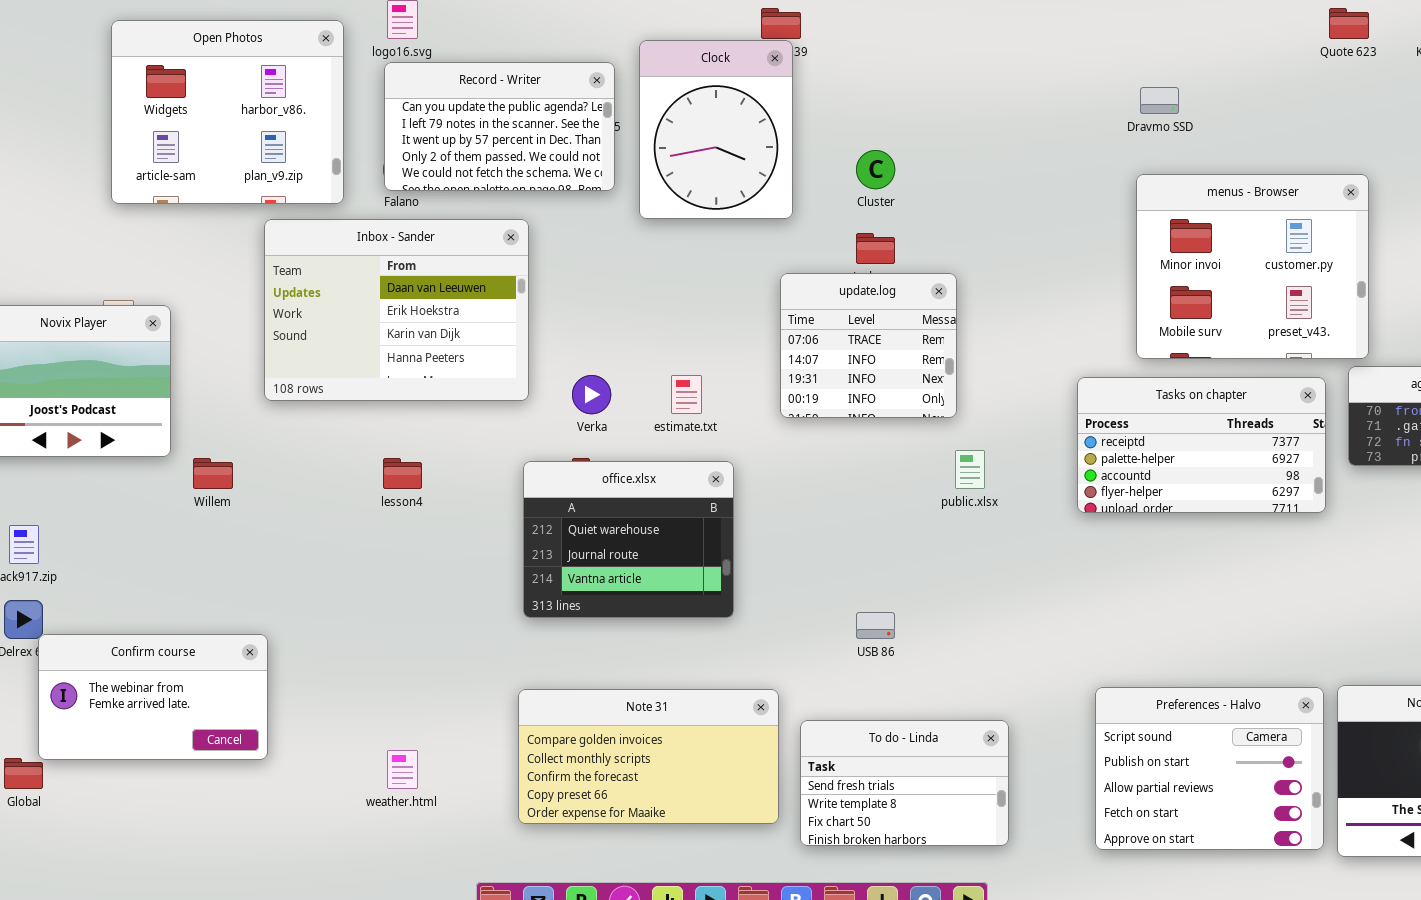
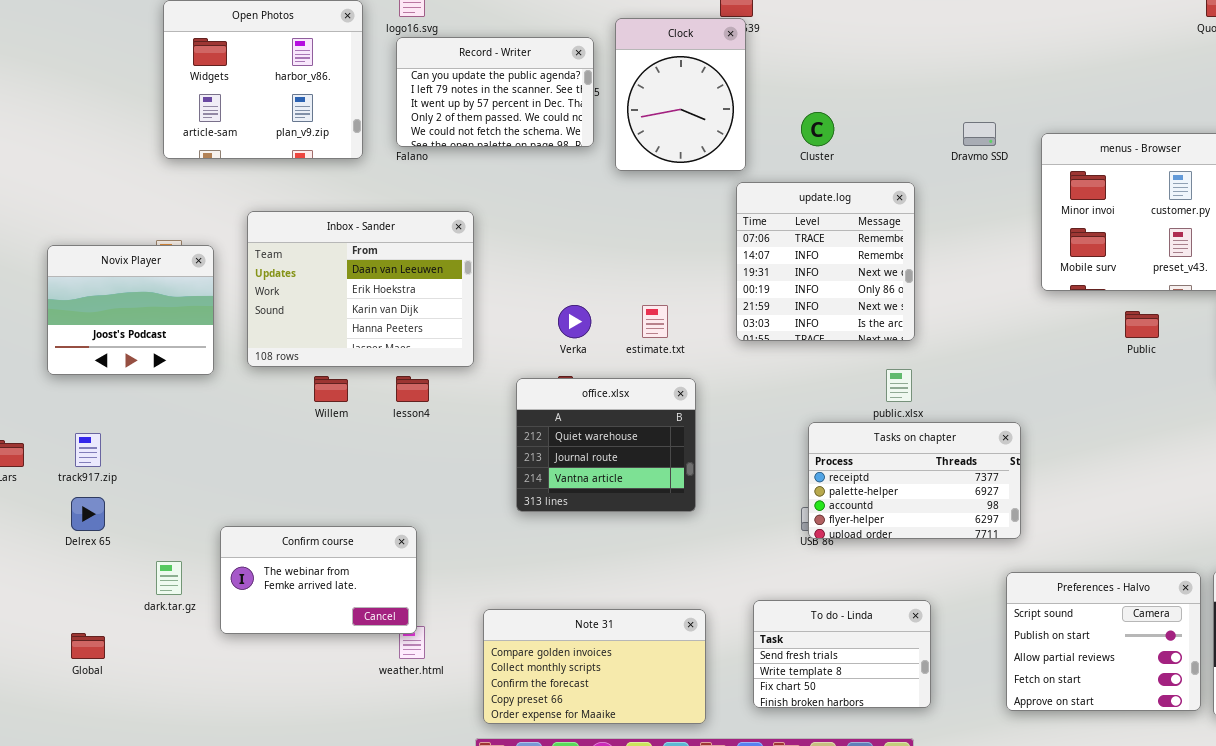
Dravmo SSD: [1140,87,1179,114] -> [963,122,996,146], moved
Inbox - Sander: [264,219,529,401] -> [247,211,474,367], moved
update.log: [780,273,957,418] -> [736,182,915,341], resized
Tasks on chapter: [1077,377,1326,513] -> [808,422,1021,539], moved
Willem: [193,458,233,489] -> [314,376,348,402], moved
Confirm course: [38,634,268,760] -> [220,526,417,634], moved
Note 31: [518,689,779,824] -> [483,609,706,724], moved

